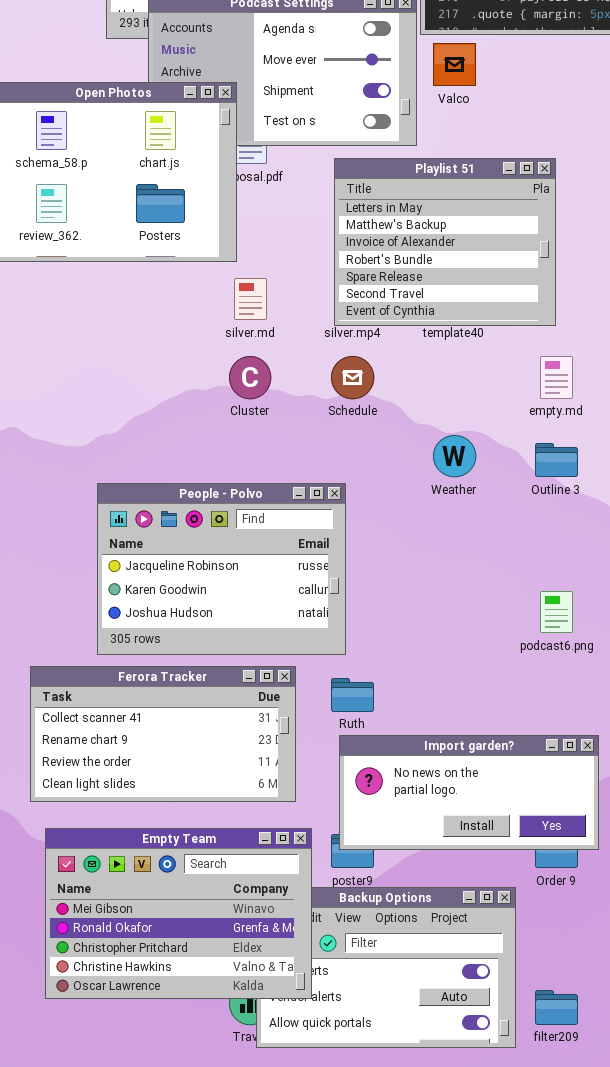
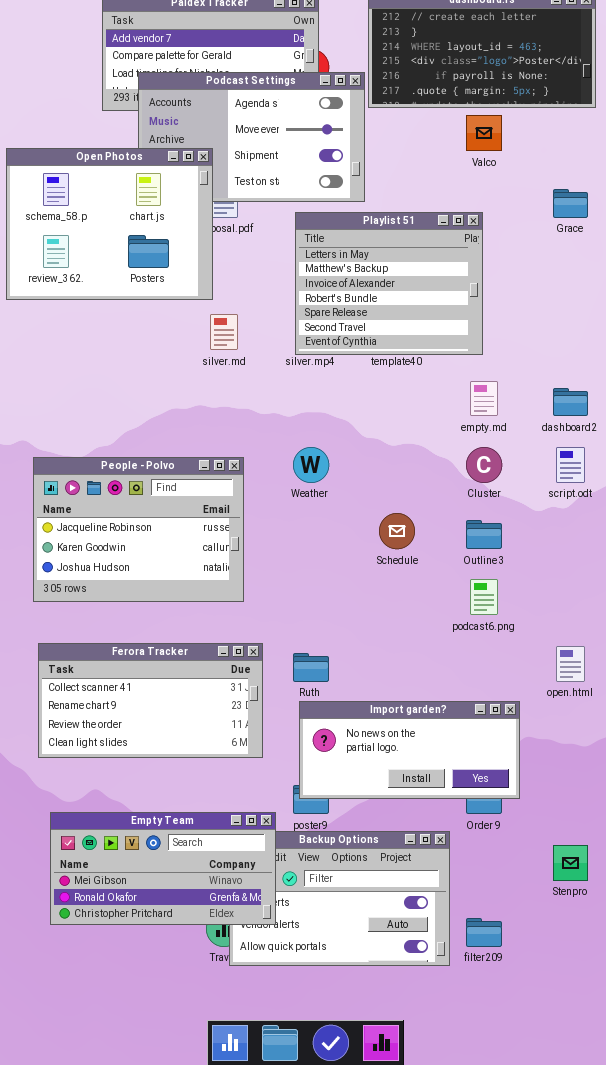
Valco: [433,43,476,86] -> [466,115,502,151], moved
Cluster: [229,356,271,399] -> [466,447,502,483], moved
Schedule: [331,356,374,399] -> [379,513,415,549], moved
Weather: [433,435,476,477] -> [293,447,329,483], moved
Outline 3: [535,443,578,477] -> [466,520,502,549], moved
People - Polvo: [97,483,346,655] -> [33,457,244,602], moved
Empty Team: [45,828,312,999] -> [50,812,276,925], resized

